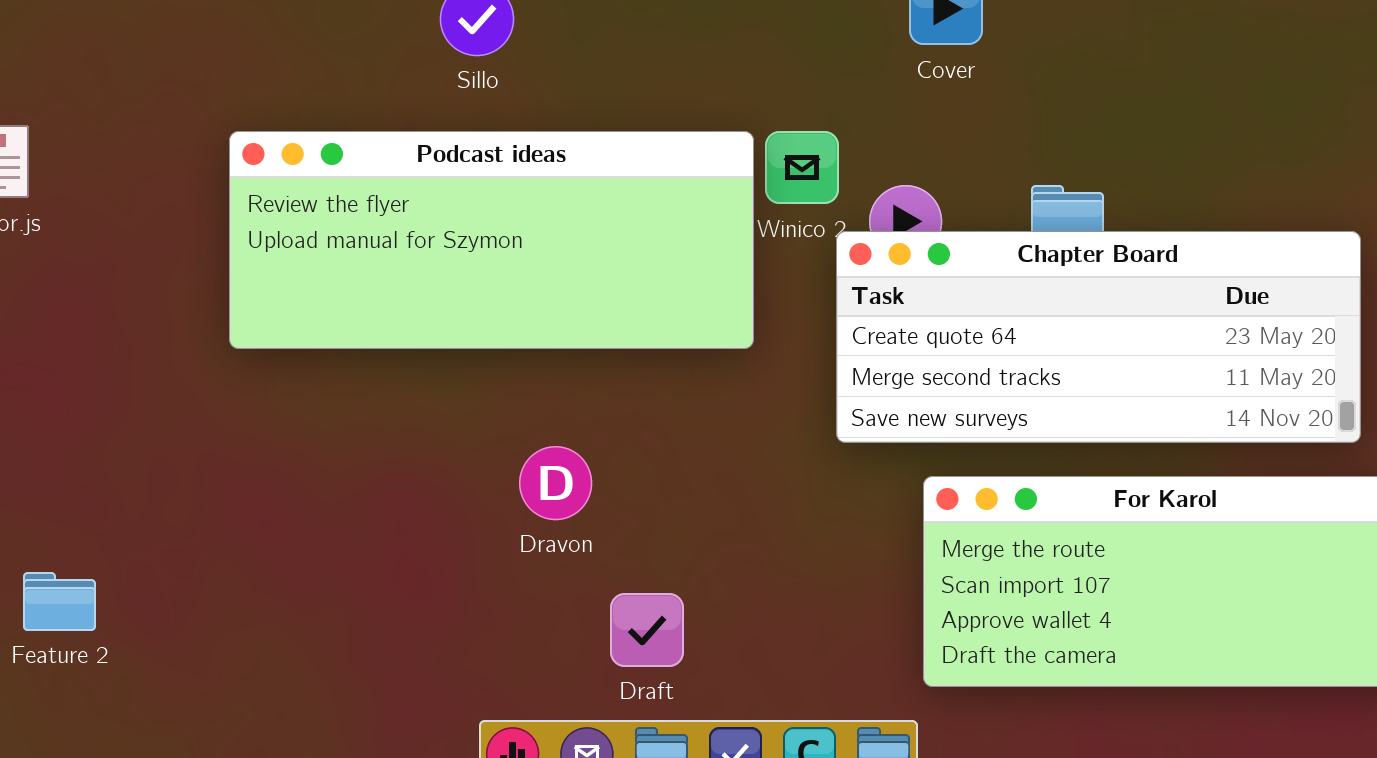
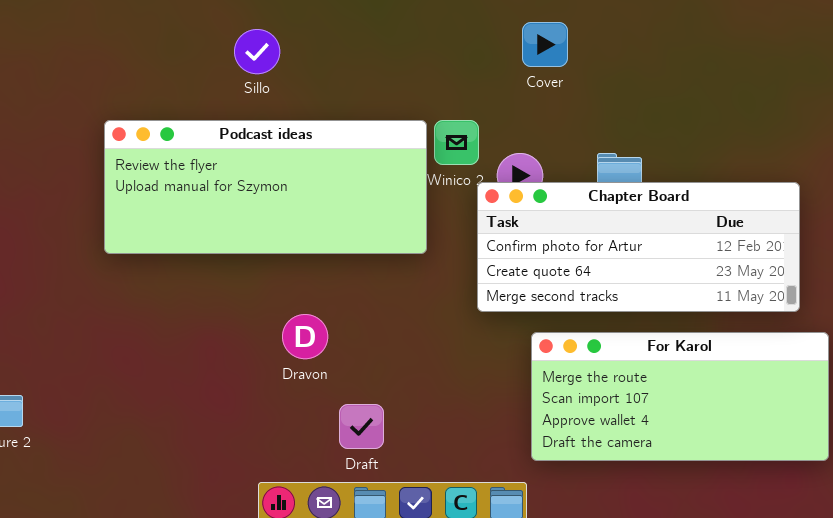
Chapter Board: [836,231,1361,443] -> [477,182,800,312], scrolled up 1 row

